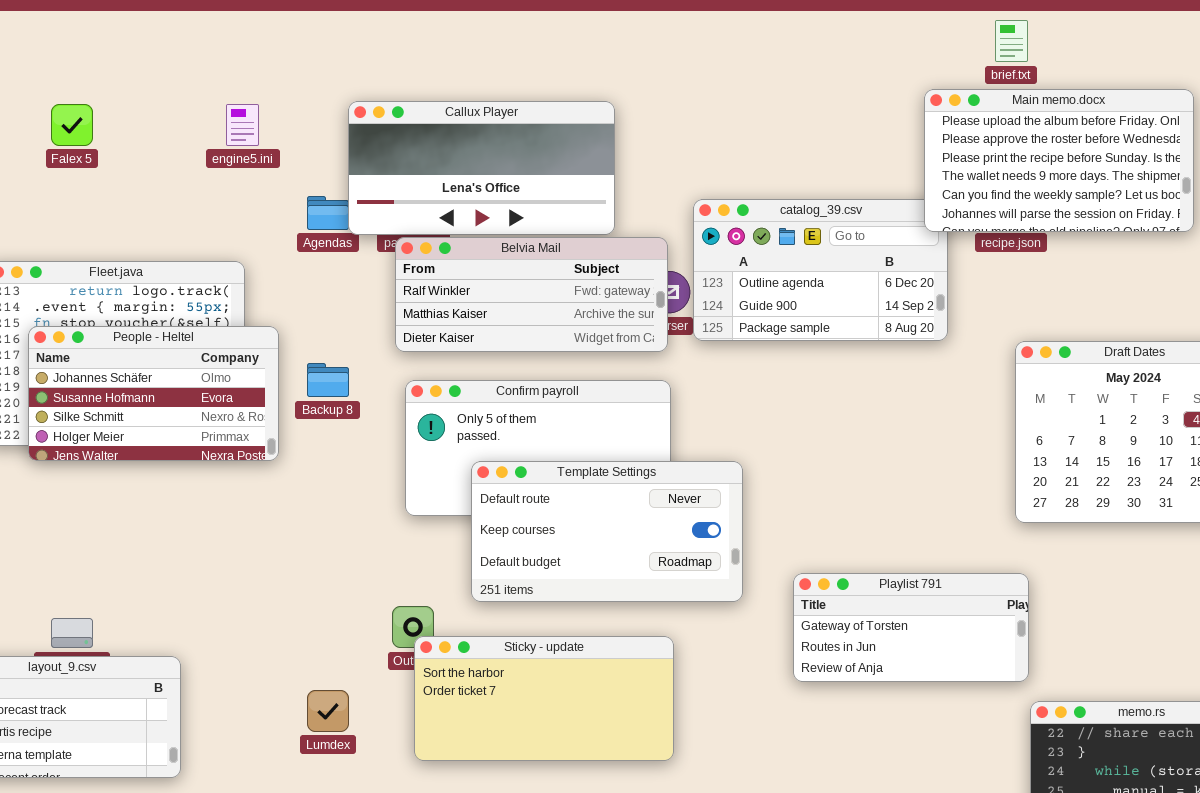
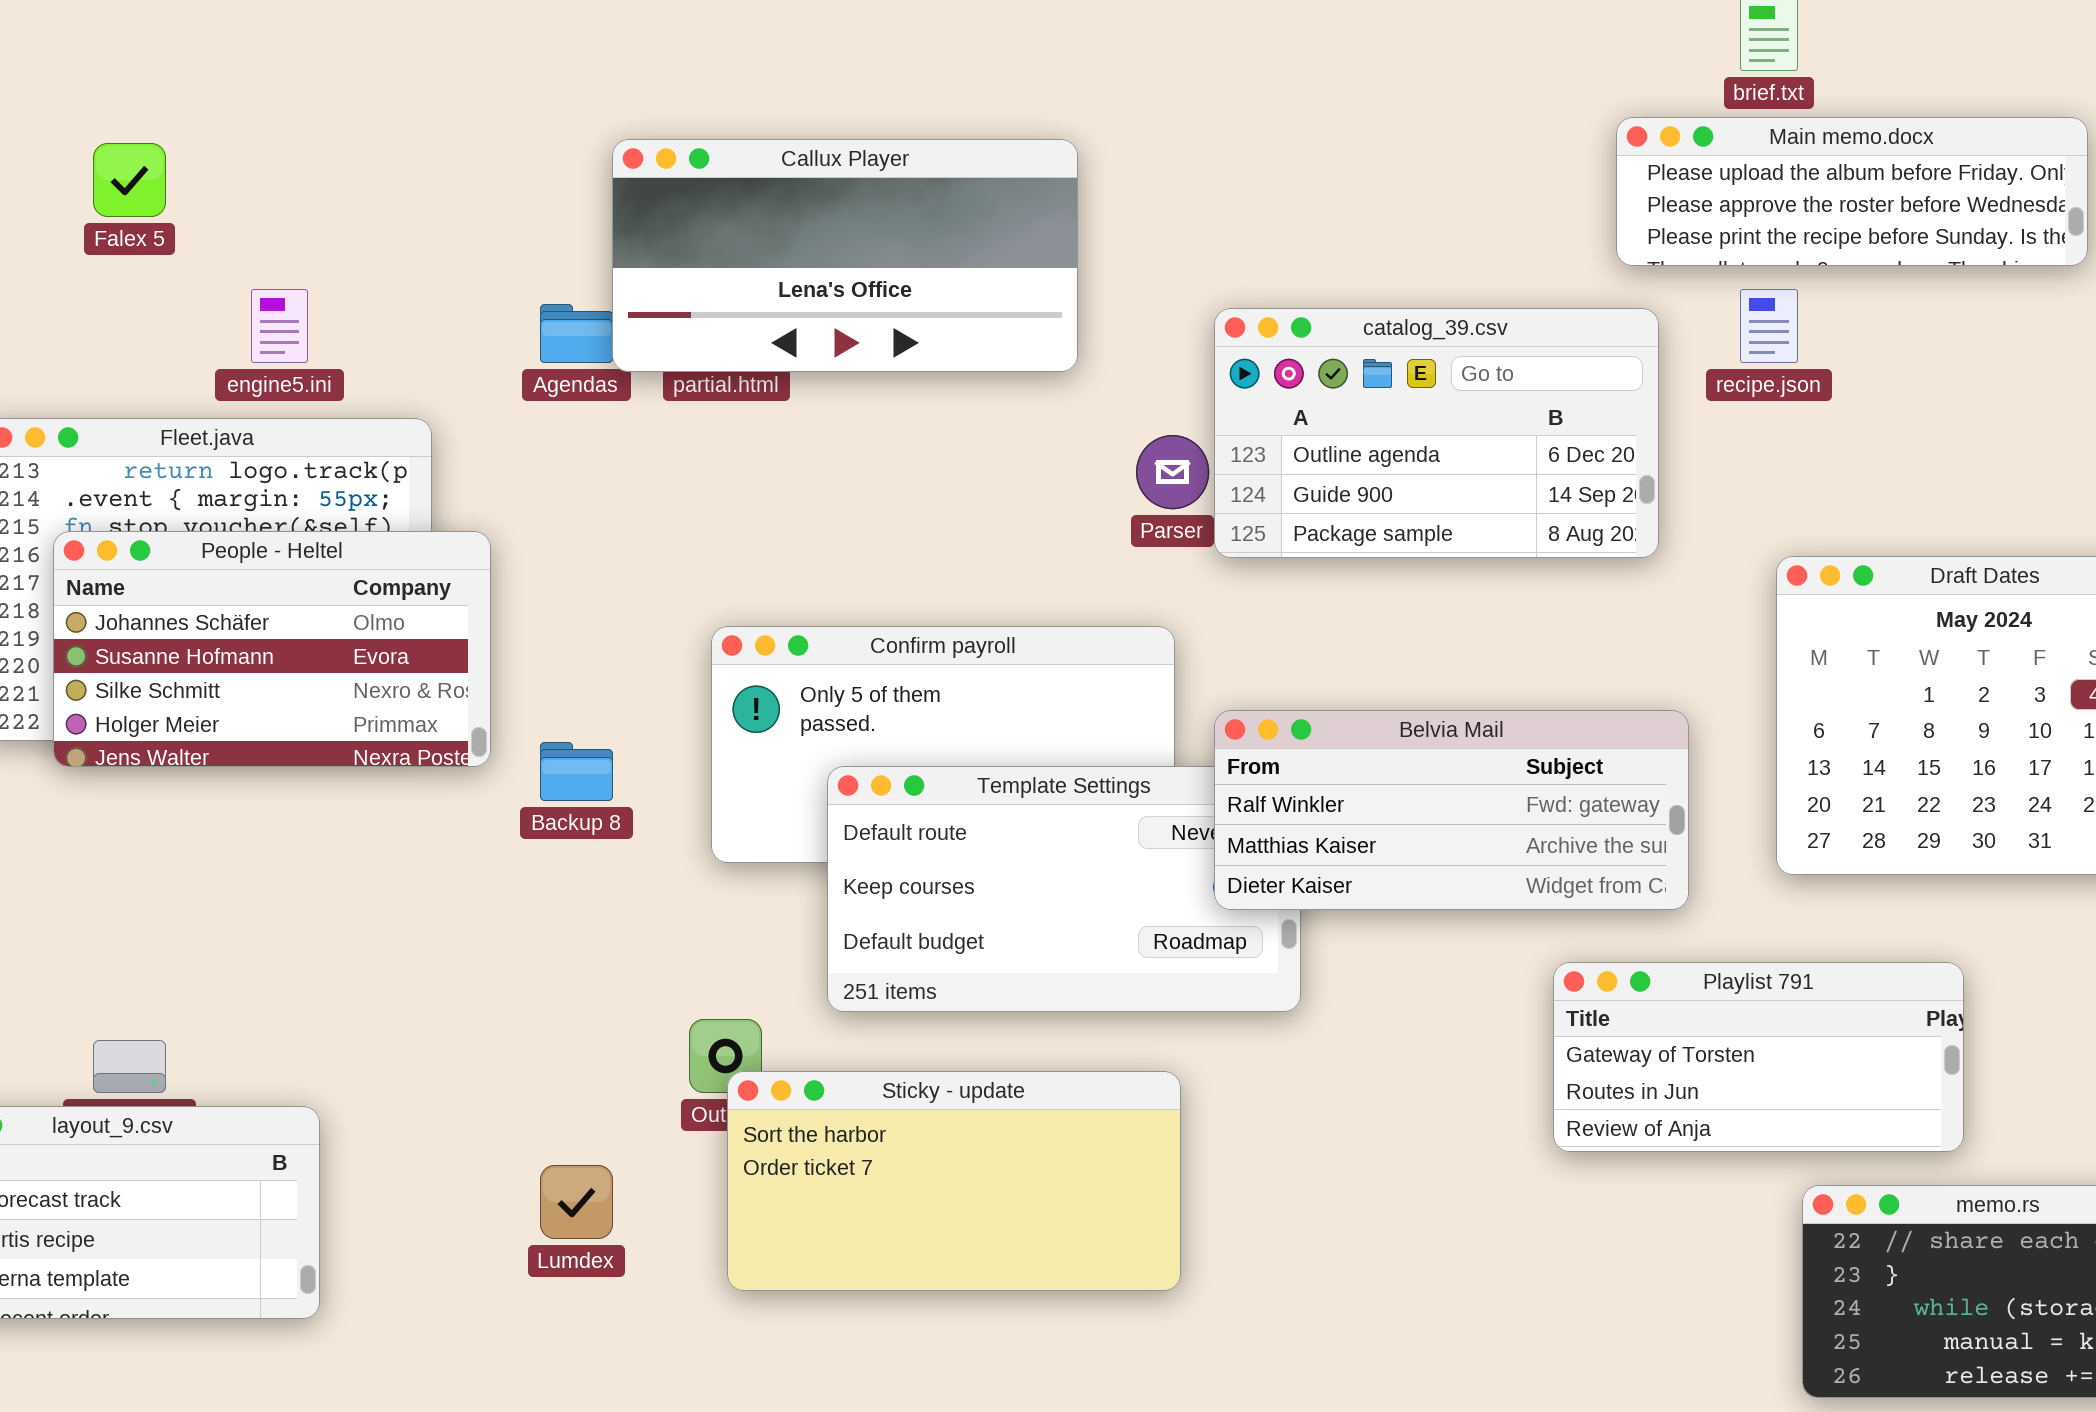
Main memo.docx: [924,89,1194,232] -> [1616,117,2088,266], resized
engine5.ini: [226,104,259,146] -> [251,289,308,363], moved
Belvia Mail: [395,237,668,352] -> [1214,710,1689,910], moved
Backup 8: [307,363,349,397] -> [540,742,613,801], moved
Playlist 791: [793,573,1029,682] -> [1553,962,1964,1152], moved

